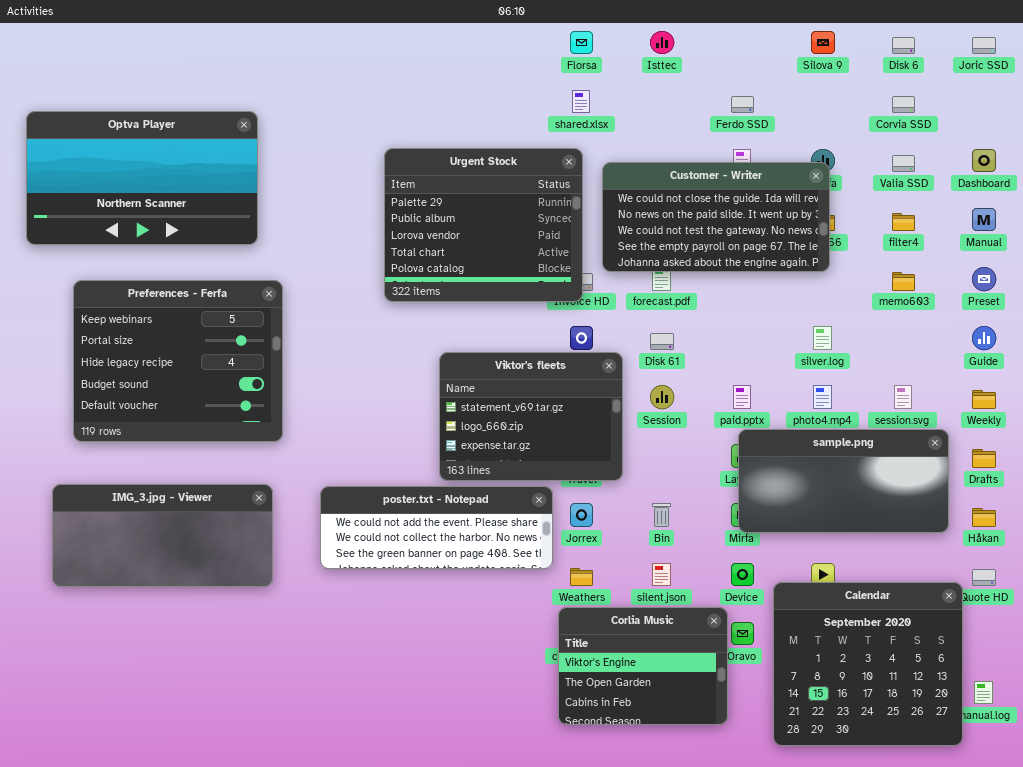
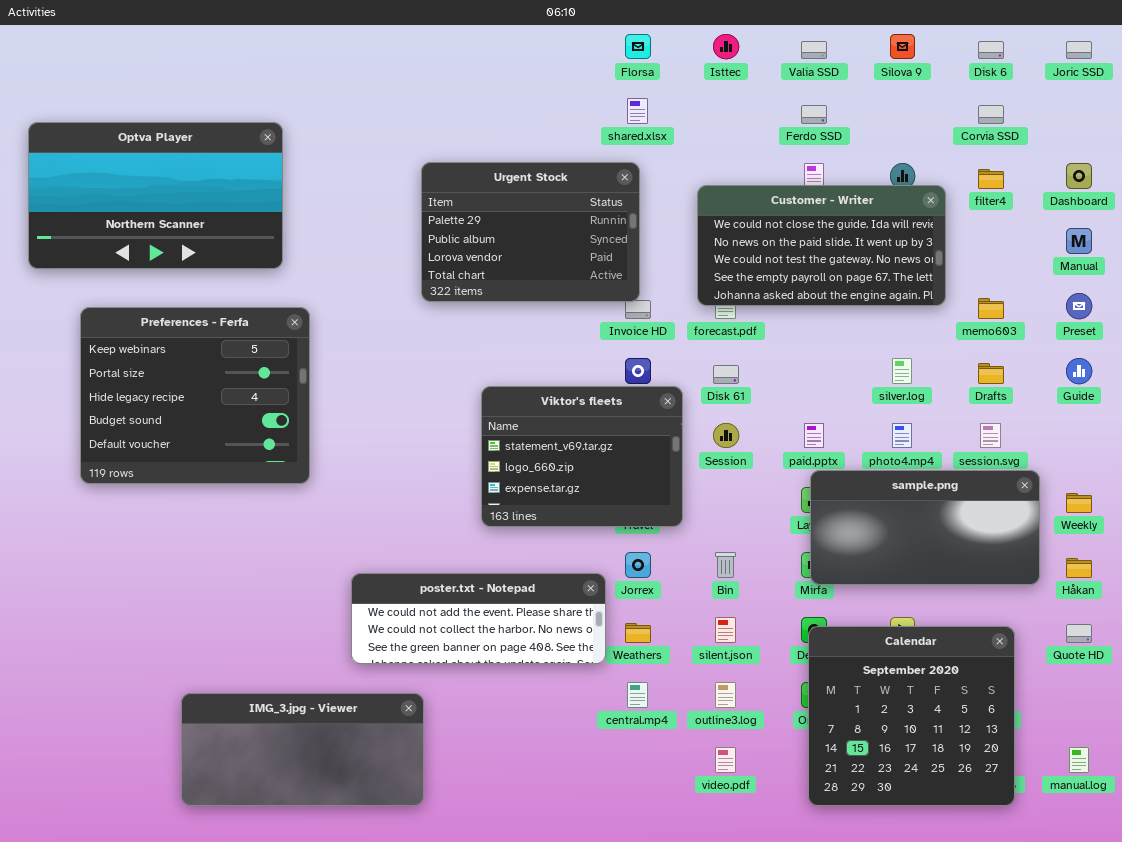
Urgent Stock: [384,148,583,302] -> [421,162,640,302], resized
Valia SSD: [892,155,915,172] -> [801,41,827,59], moved
Customer - Writer: [602,162,830,272] -> [697,185,946,306], moved
filter4: [892,213,915,231] -> [978,169,1004,189], moved
Weekly: [972,390,996,409] -> [1066,493,1092,513], moved
Drafts: [972,449,996,468] -> [978,363,1004,384], moved
IMG_3.jpg - Viewer: [52,484,273,587] -> [181,693,424,806], moved
poster.txt - Notepad: [320,486,553,569] -> [351,573,606,664], moved
Calendar: [773,582,963,746] -> [808,626,1015,806], moved
Corlia Music: [558,607,728,725] -> none, closed

